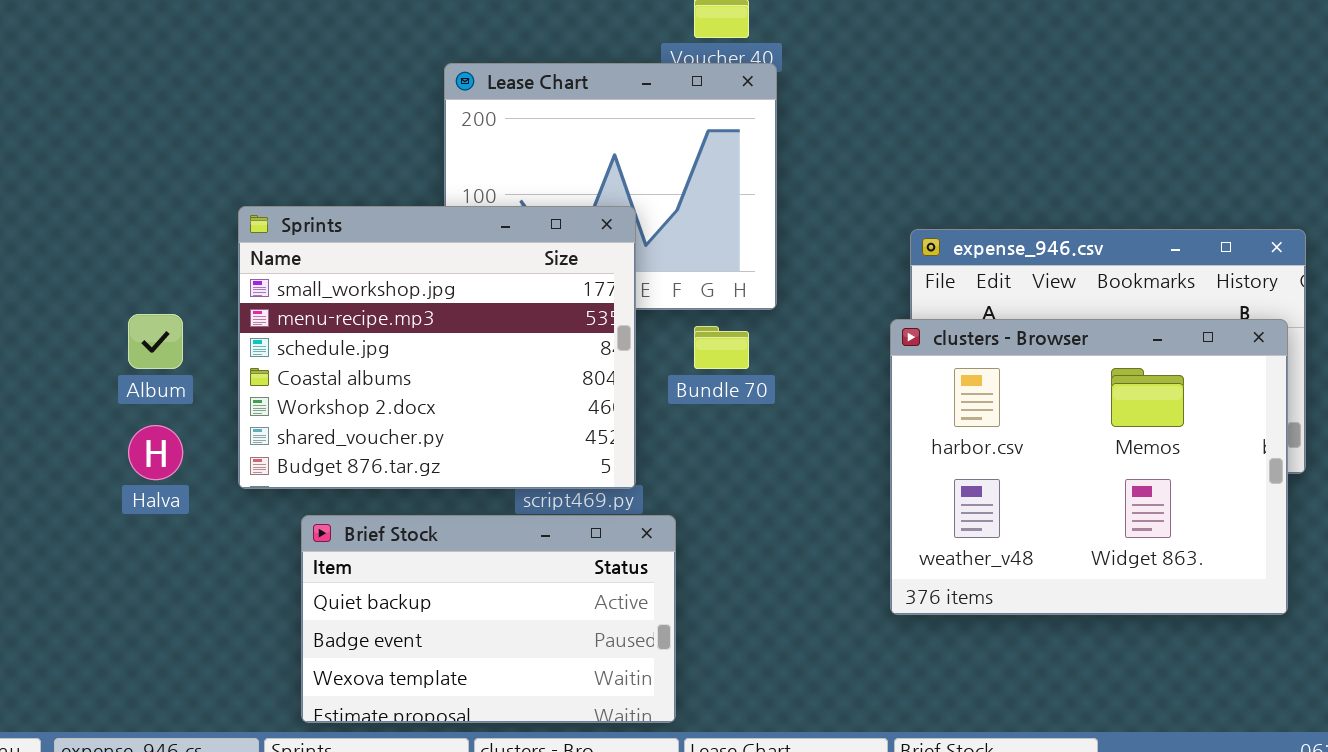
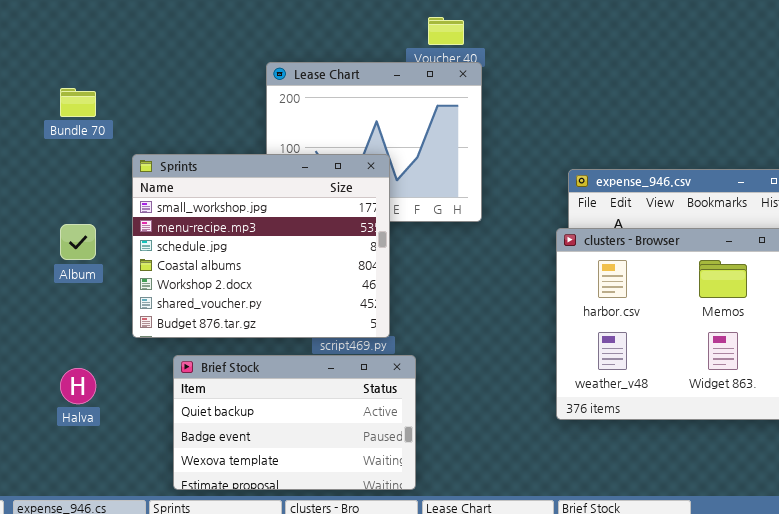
Bundle 70: [694,326,749,369] -> [60,88,96,117], moved
Halva: [128,425,183,480] -> [60,368,96,404], moved

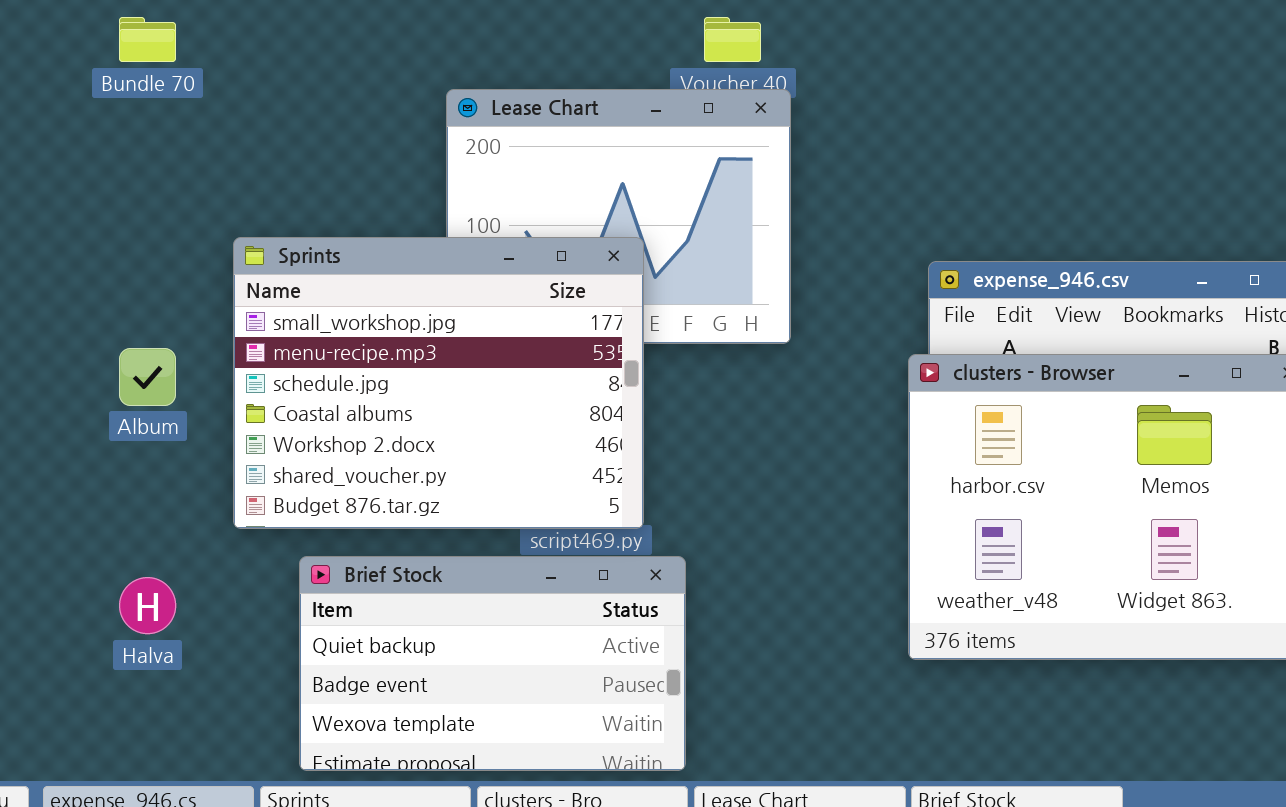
Bundle 70: [60,88,96,117] -> [119,17,176,62], moved

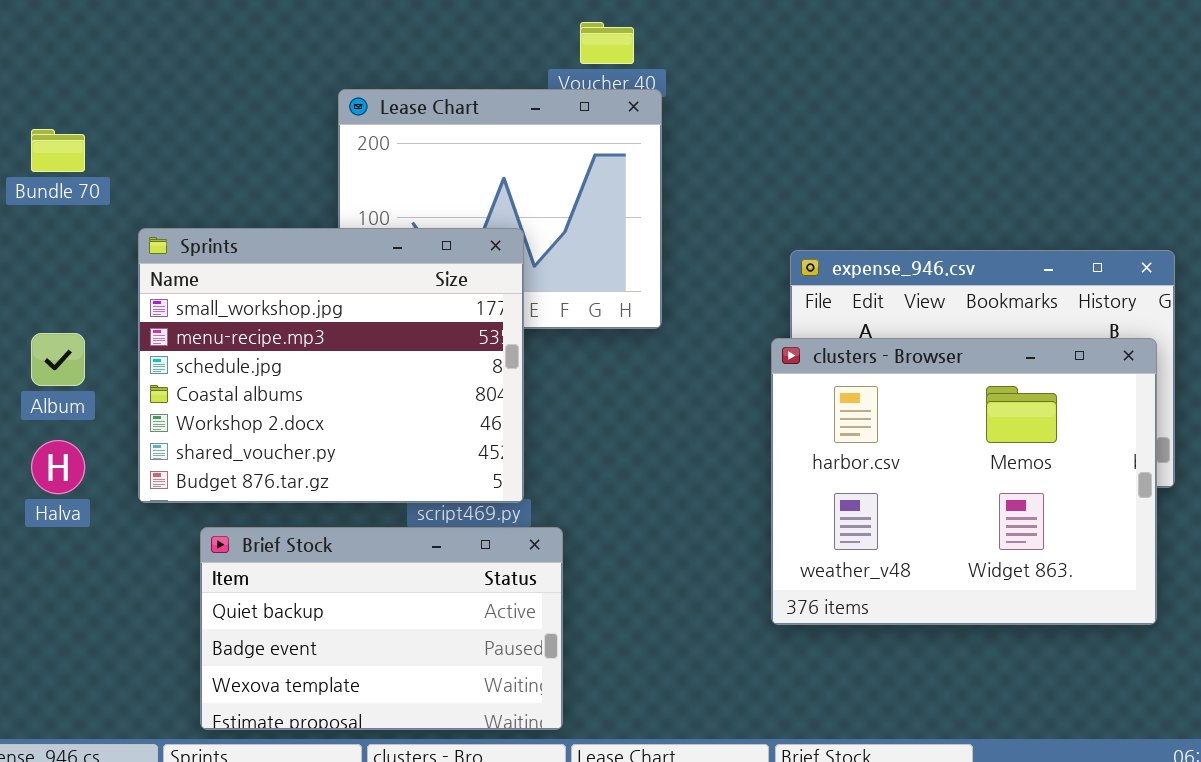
Bundle 70: [119,17,176,62] -> [31,129,85,172], moved
Halva: [119,577,176,634] -> [31,440,85,494], moved

